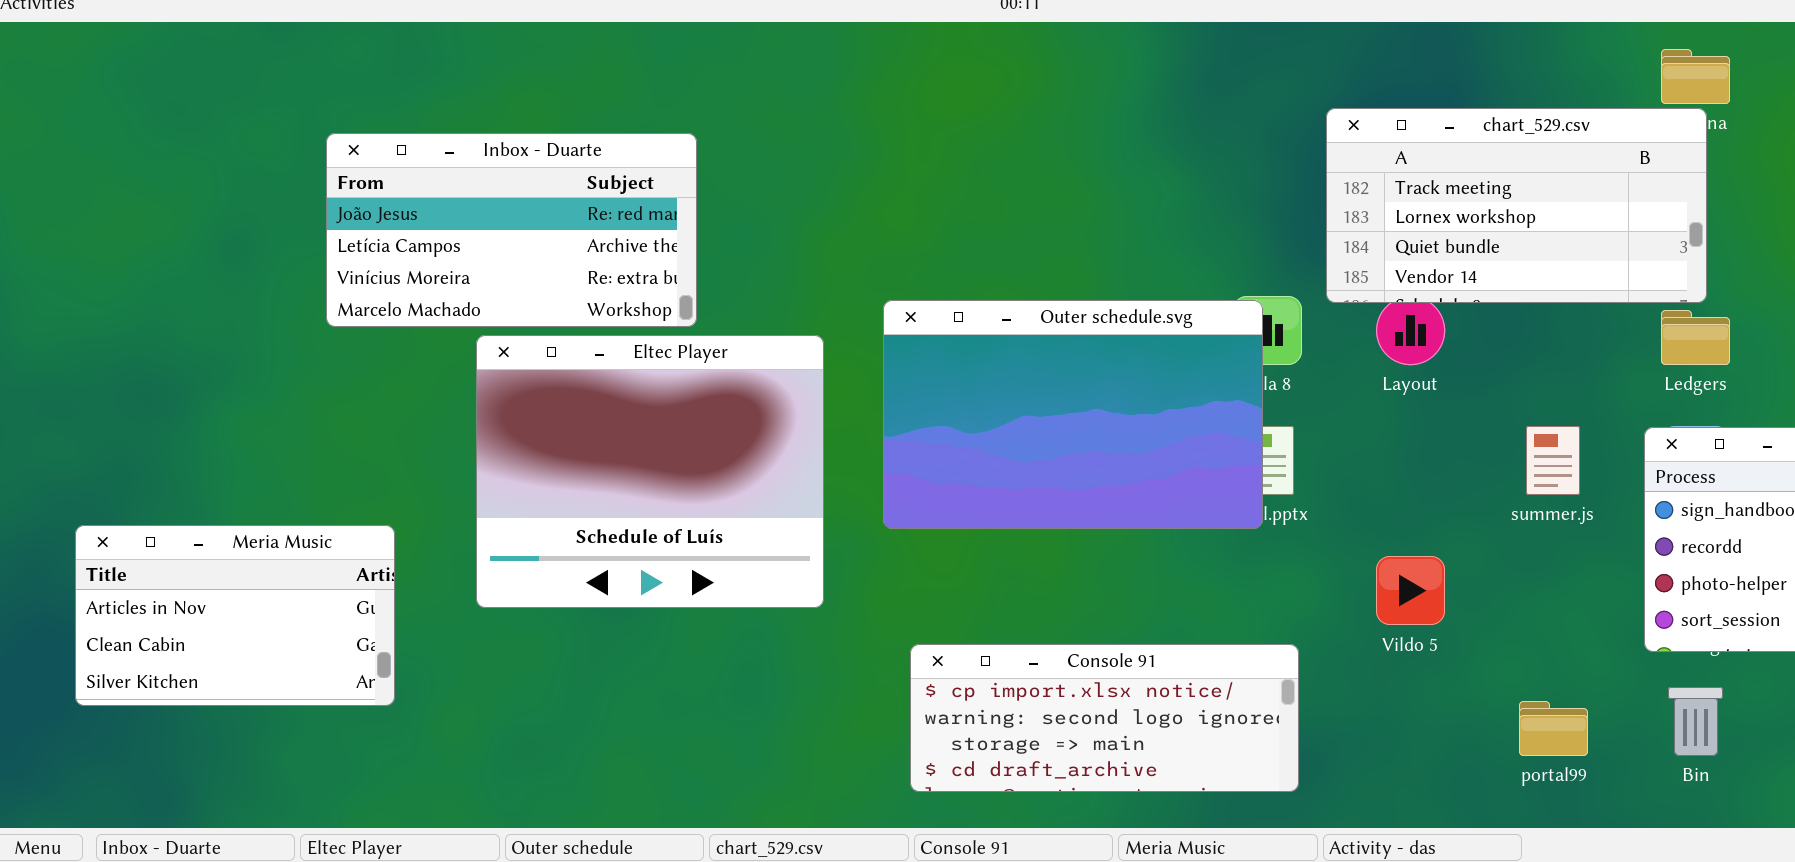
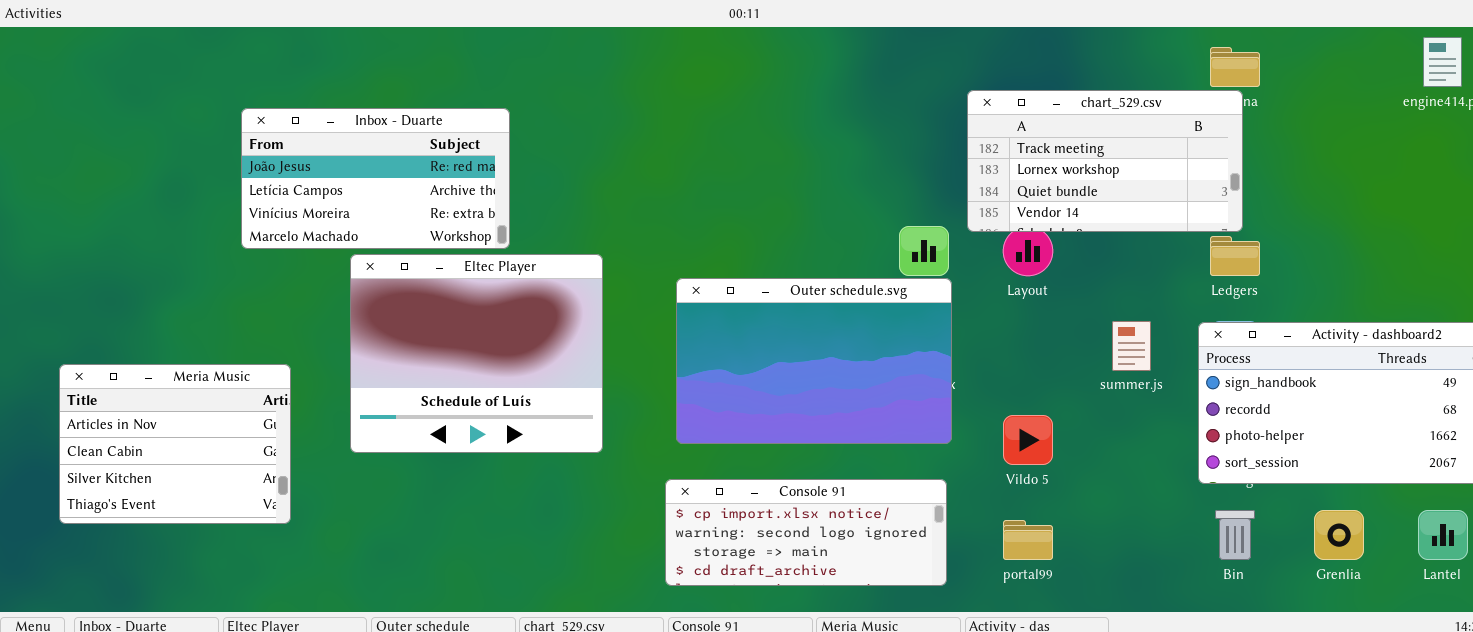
Outer schedule.svg: [883,300,1263,529] -> [676,278,952,444], moved
Meria Music: [75,525,395,706] -> [59,364,291,524], resized
portal99: [1519,701,1588,756] -> [1003,520,1053,560], moved

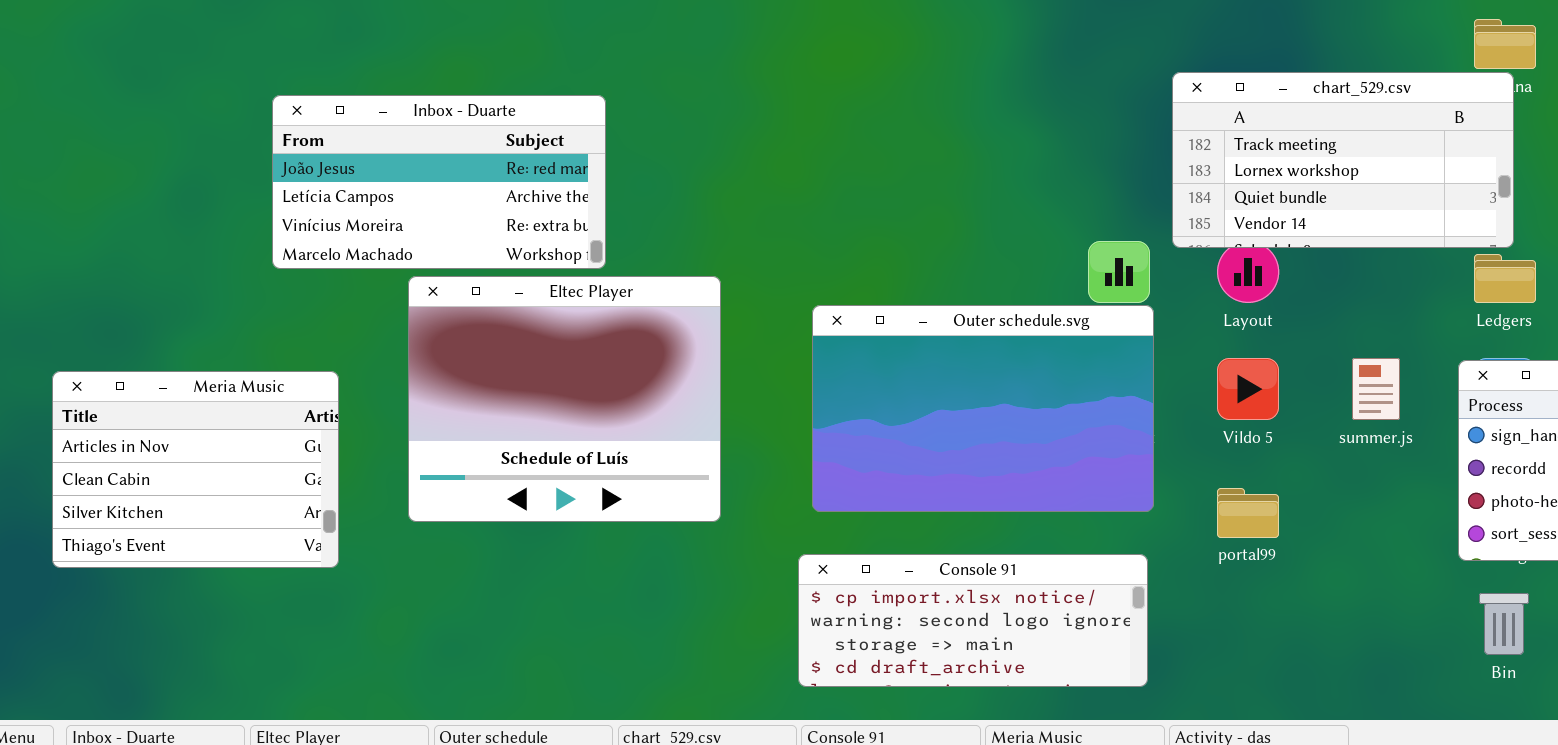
Meria Music: [59,364,291,524] -> [52,371,339,568], moved
Vildo 5: [1003,415,1053,465] -> [1217,358,1279,420], moved
portal99: [1003,520,1053,560] -> [1217,488,1279,538], moved

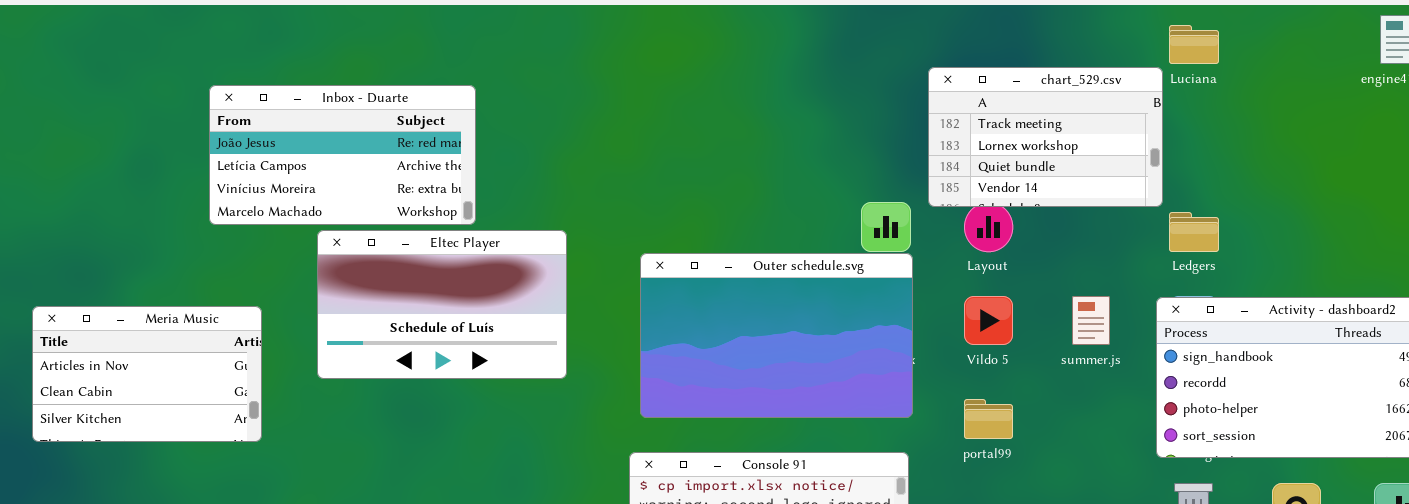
chart_529.csv: [1172,72,1514,248] -> [928,67,1163,207], resized
Eltec Player: [408,276,721,522] -> [317,230,567,379], resized
Meria Music: [52,371,339,568] -> [32,306,262,442], resized

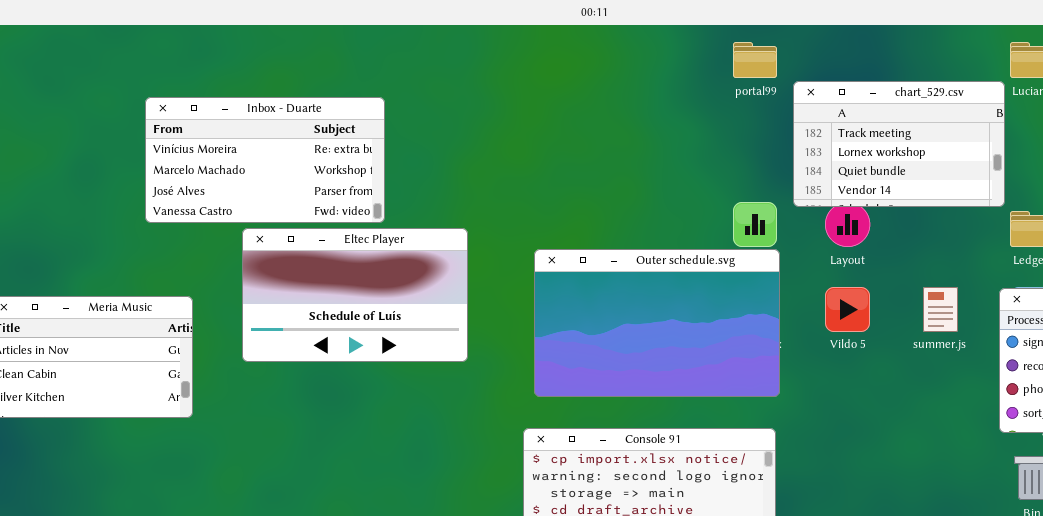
Inbox - Duarte: [209,85,476,225] -> [145,97,385,223], scrolled down 2 rows
portal99: [964,399,1013,439] -> [733,42,777,78], moved

